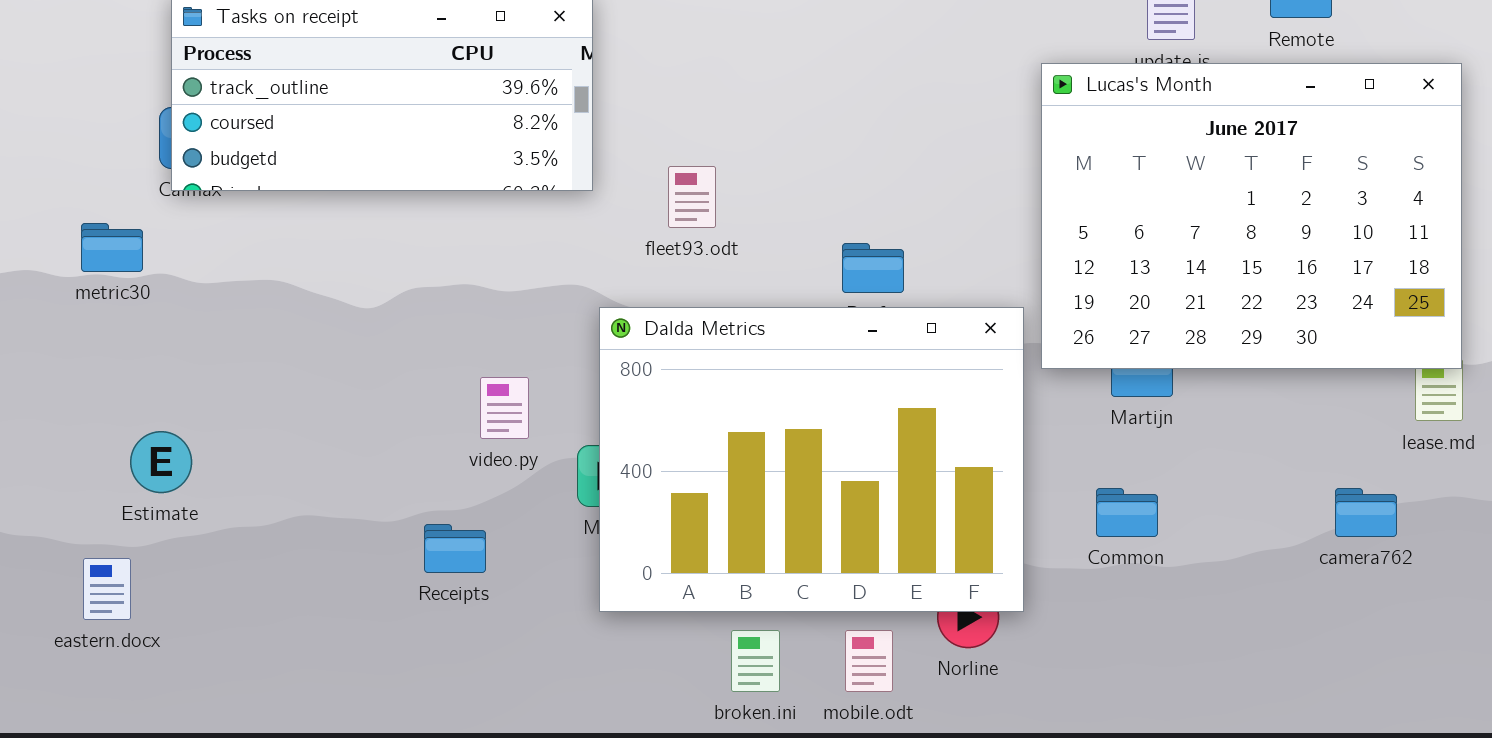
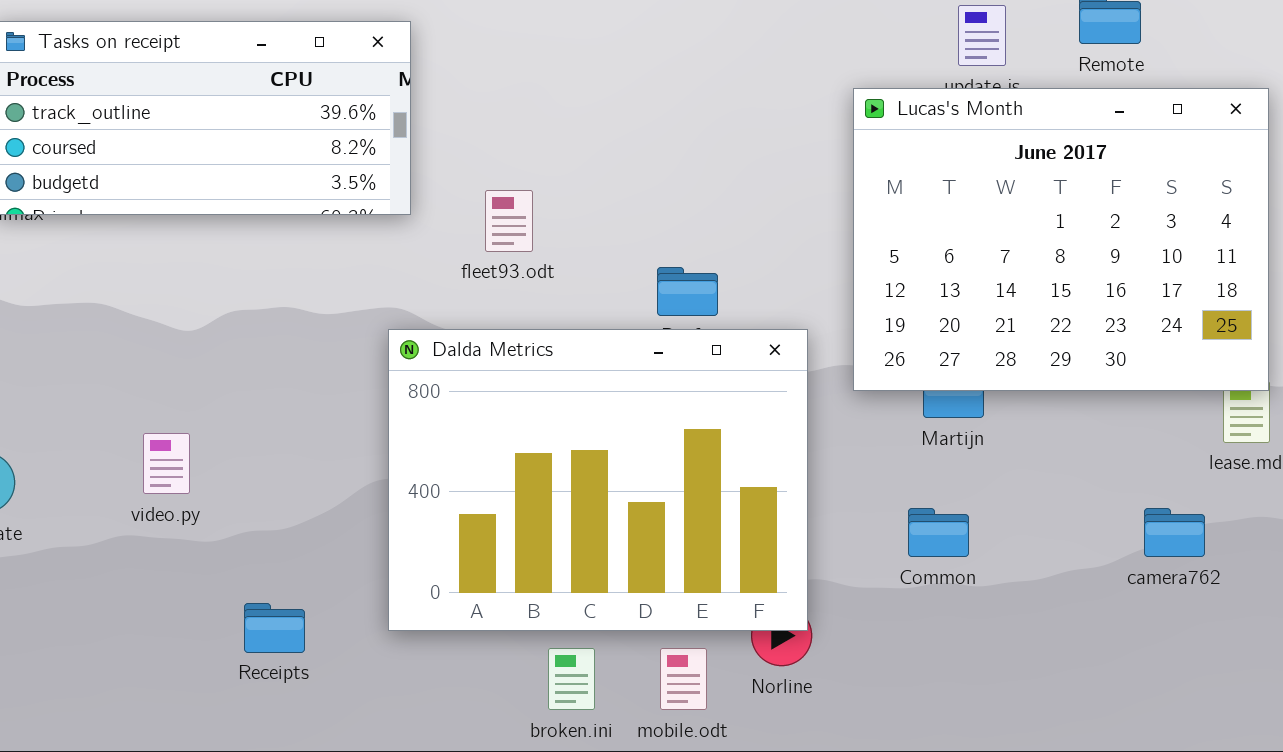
Dalda Metrics: [599,307,1024,612] -> [388,329,808,631], moved
video.py: [480,377,529,439] -> [143,433,190,494], moved
Receipts: [424,524,486,573] -> [244,603,305,653], moved

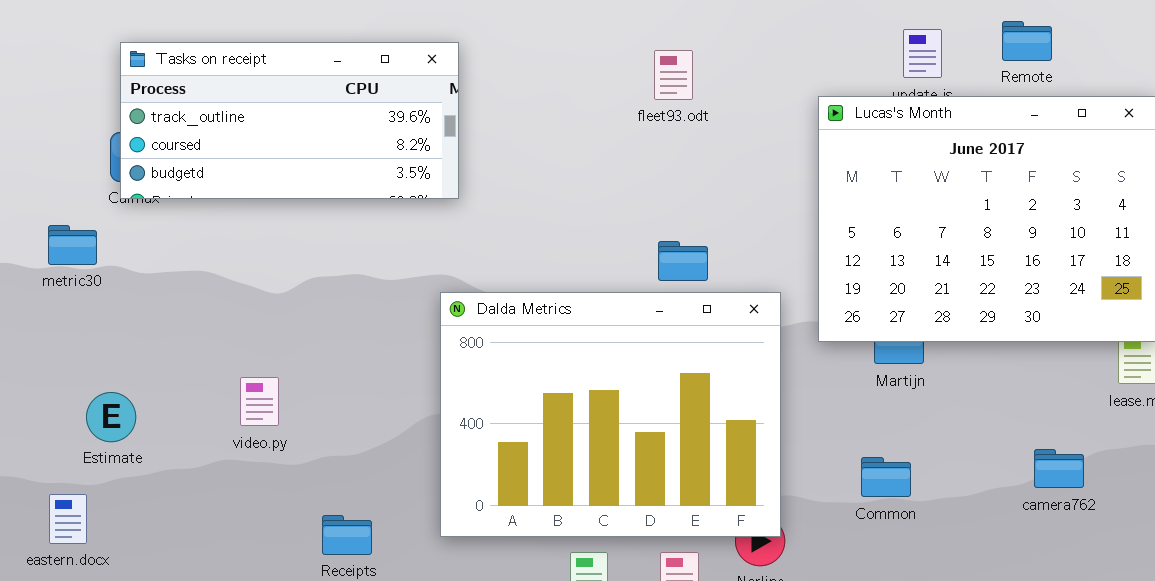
fleet93.odt: [485,190,533,252] -> [654,50,693,100], moved
Common: [908,508,969,557] -> [861,457,911,497], moved
camera762: [1144,508,1205,557] -> [1034,449,1084,488], moved

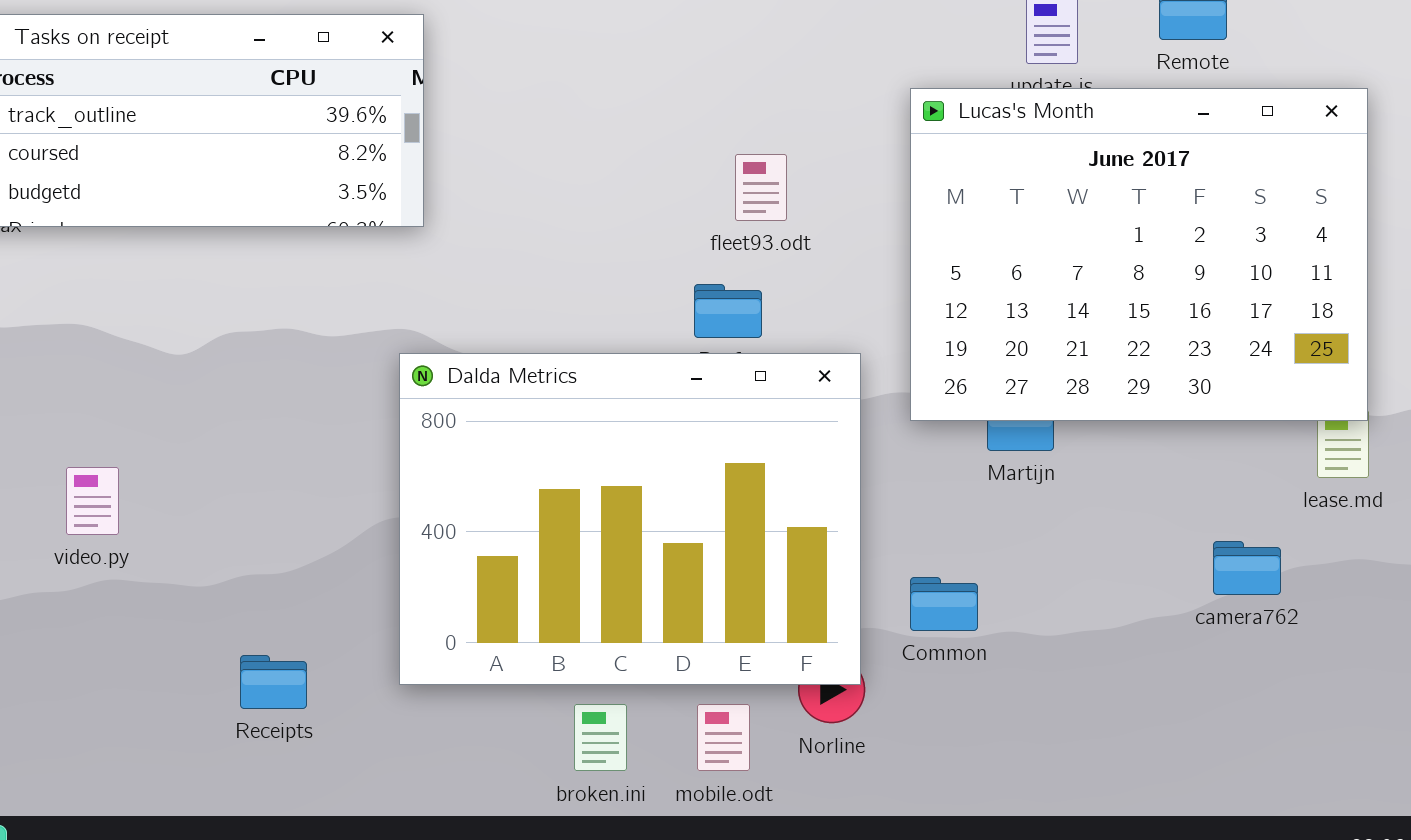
fleet93.odt: [654,50,693,100] -> [735,154,787,221], moved
video.py: [240,377,279,426] -> [66,467,119,535], moved
camera762: [1034,449,1084,488] -> [1213,541,1281,595], moved
Common: [861,457,911,497] -> [910,577,978,631], moved

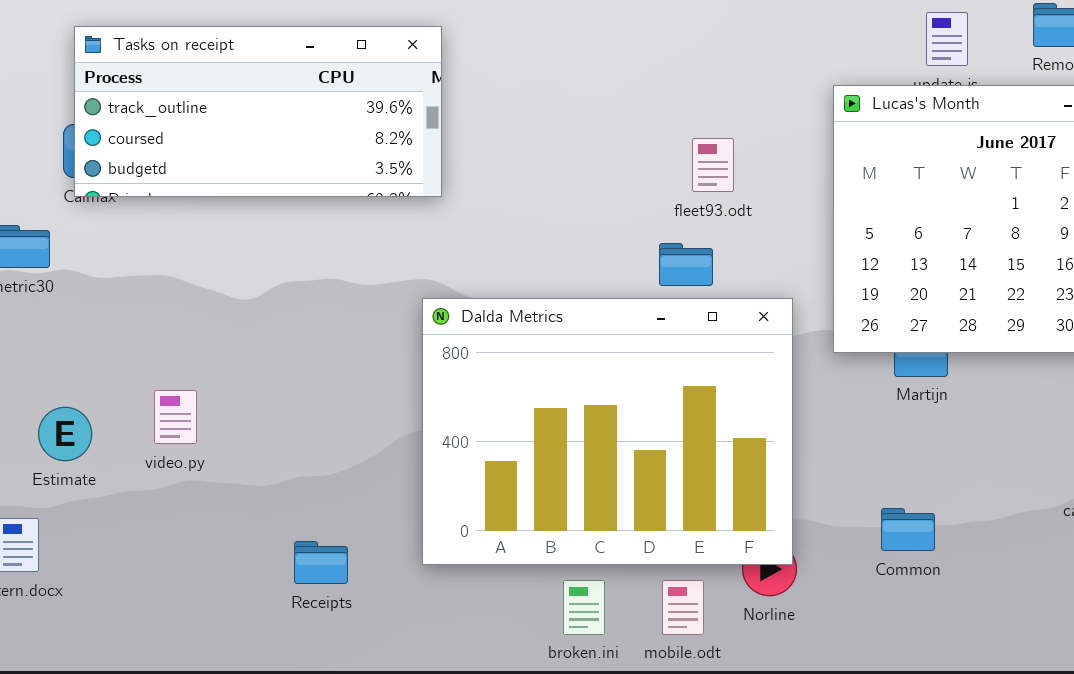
Common: [910,577,978,631] -> [881,508,935,551], moved

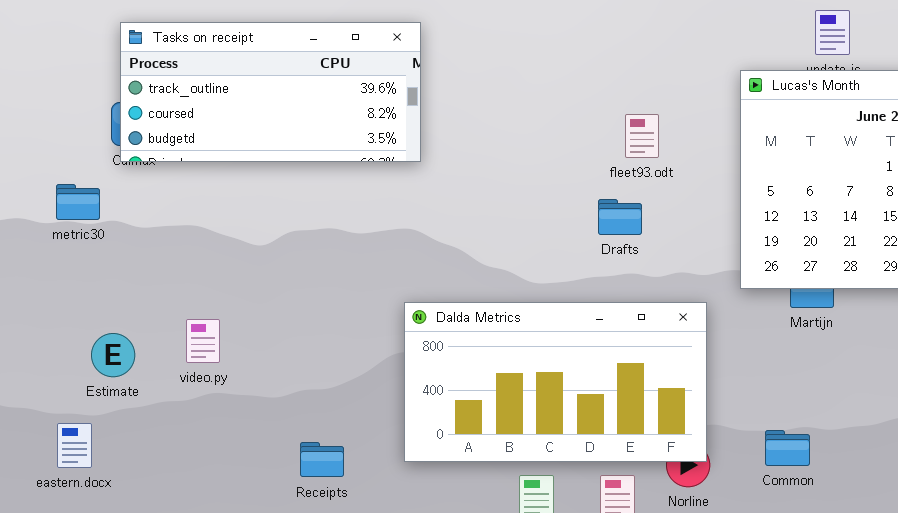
Dalda Metrics: [422,298,793,565] -> [404,302,707,462], resized
Common: [881,508,935,551] -> [765,430,810,466], moved

